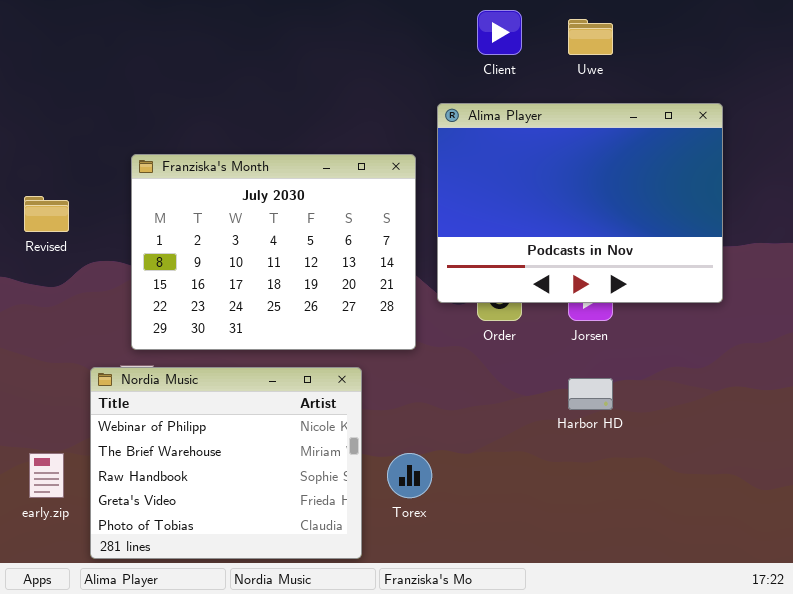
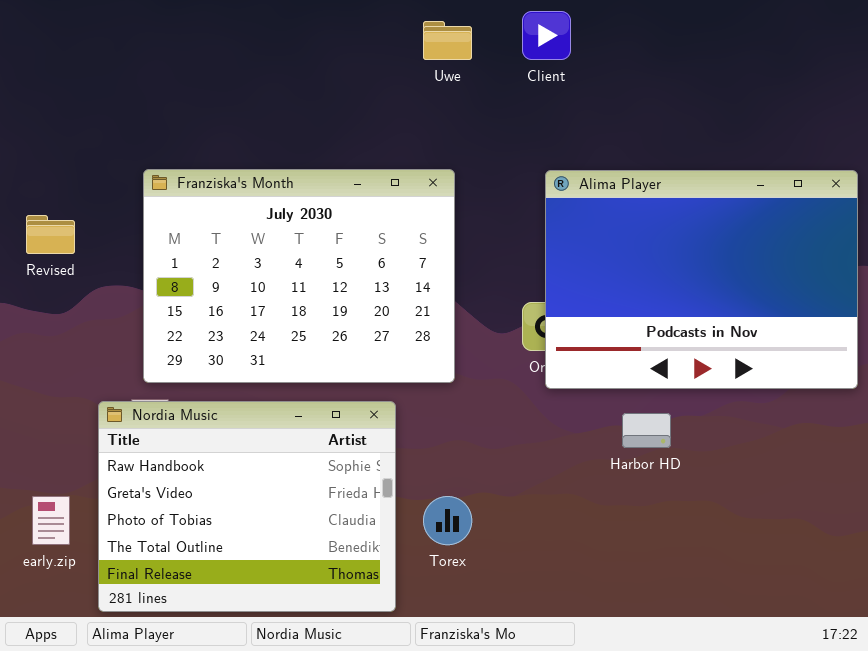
Uwe: [568,19,613,55] -> [423,21,472,60], moved
Alima Player: [437,103,723,303] -> [545,170,858,389], moved
Nordia Music: [90,367,362,559] -> [98,401,396,612], scrolled down 2 rows

